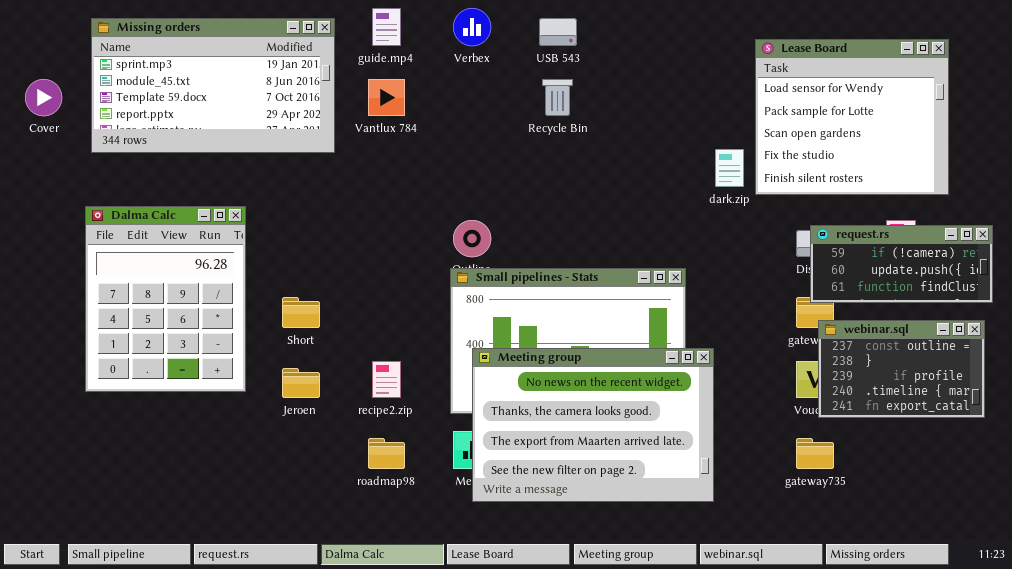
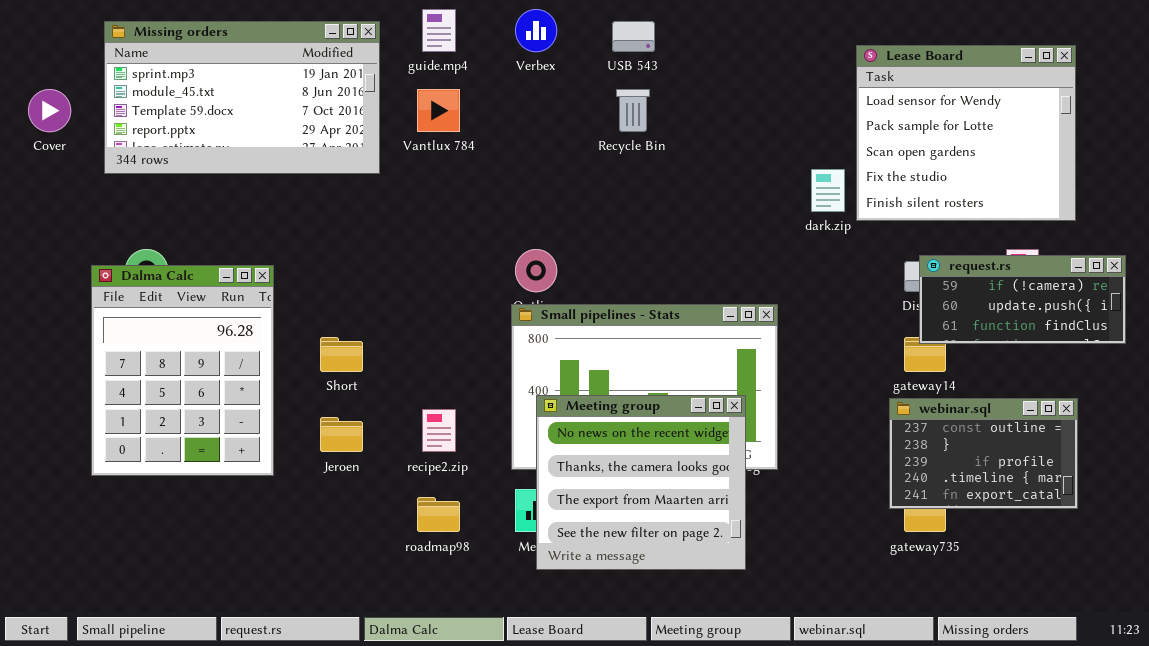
Dalma Calc: [85,206,246,392] -> [91,265,274,476], moved
webinar.sql: [818,320,985,418] -> [889,398,1078,509], moved
Meeting group: [472,348,714,502] -> [536,395,746,570], resized

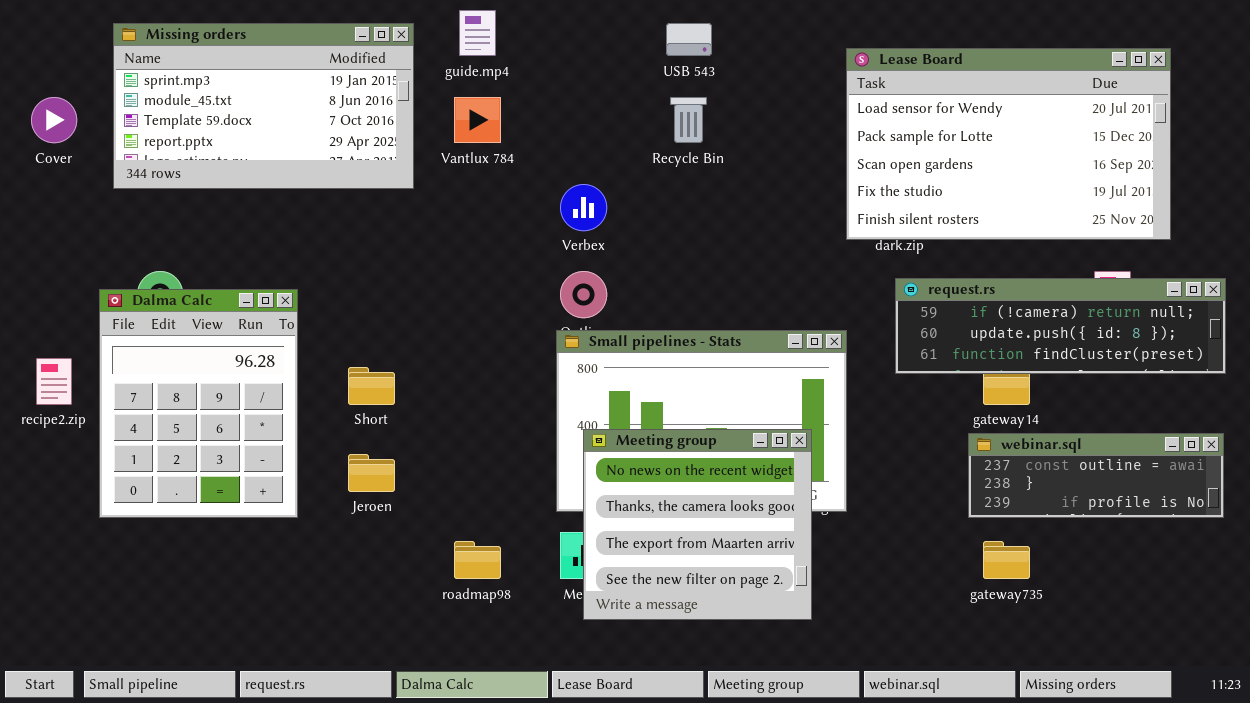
Verbex: [515,9,557,52] -> [560,184,607,231], moved
Lease Board: [856,45,1076,221] -> [846,48,1171,240], resized
request.rs: [919,255,1126,344] -> [895,278,1226,374], resized
webinar.sql: [889,398,1078,509] -> [968,433,1224,518], resized
recipe2.zip: [422,409,456,452] -> [36,358,72,405], moved

